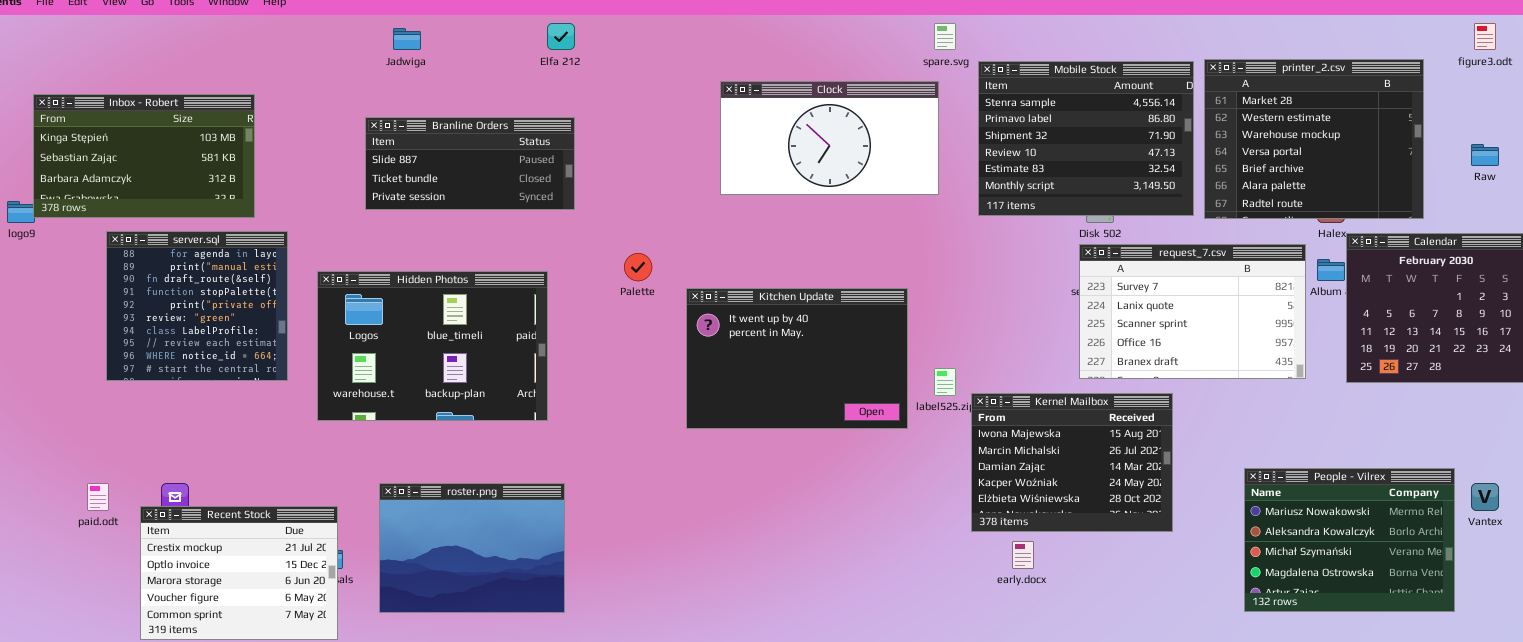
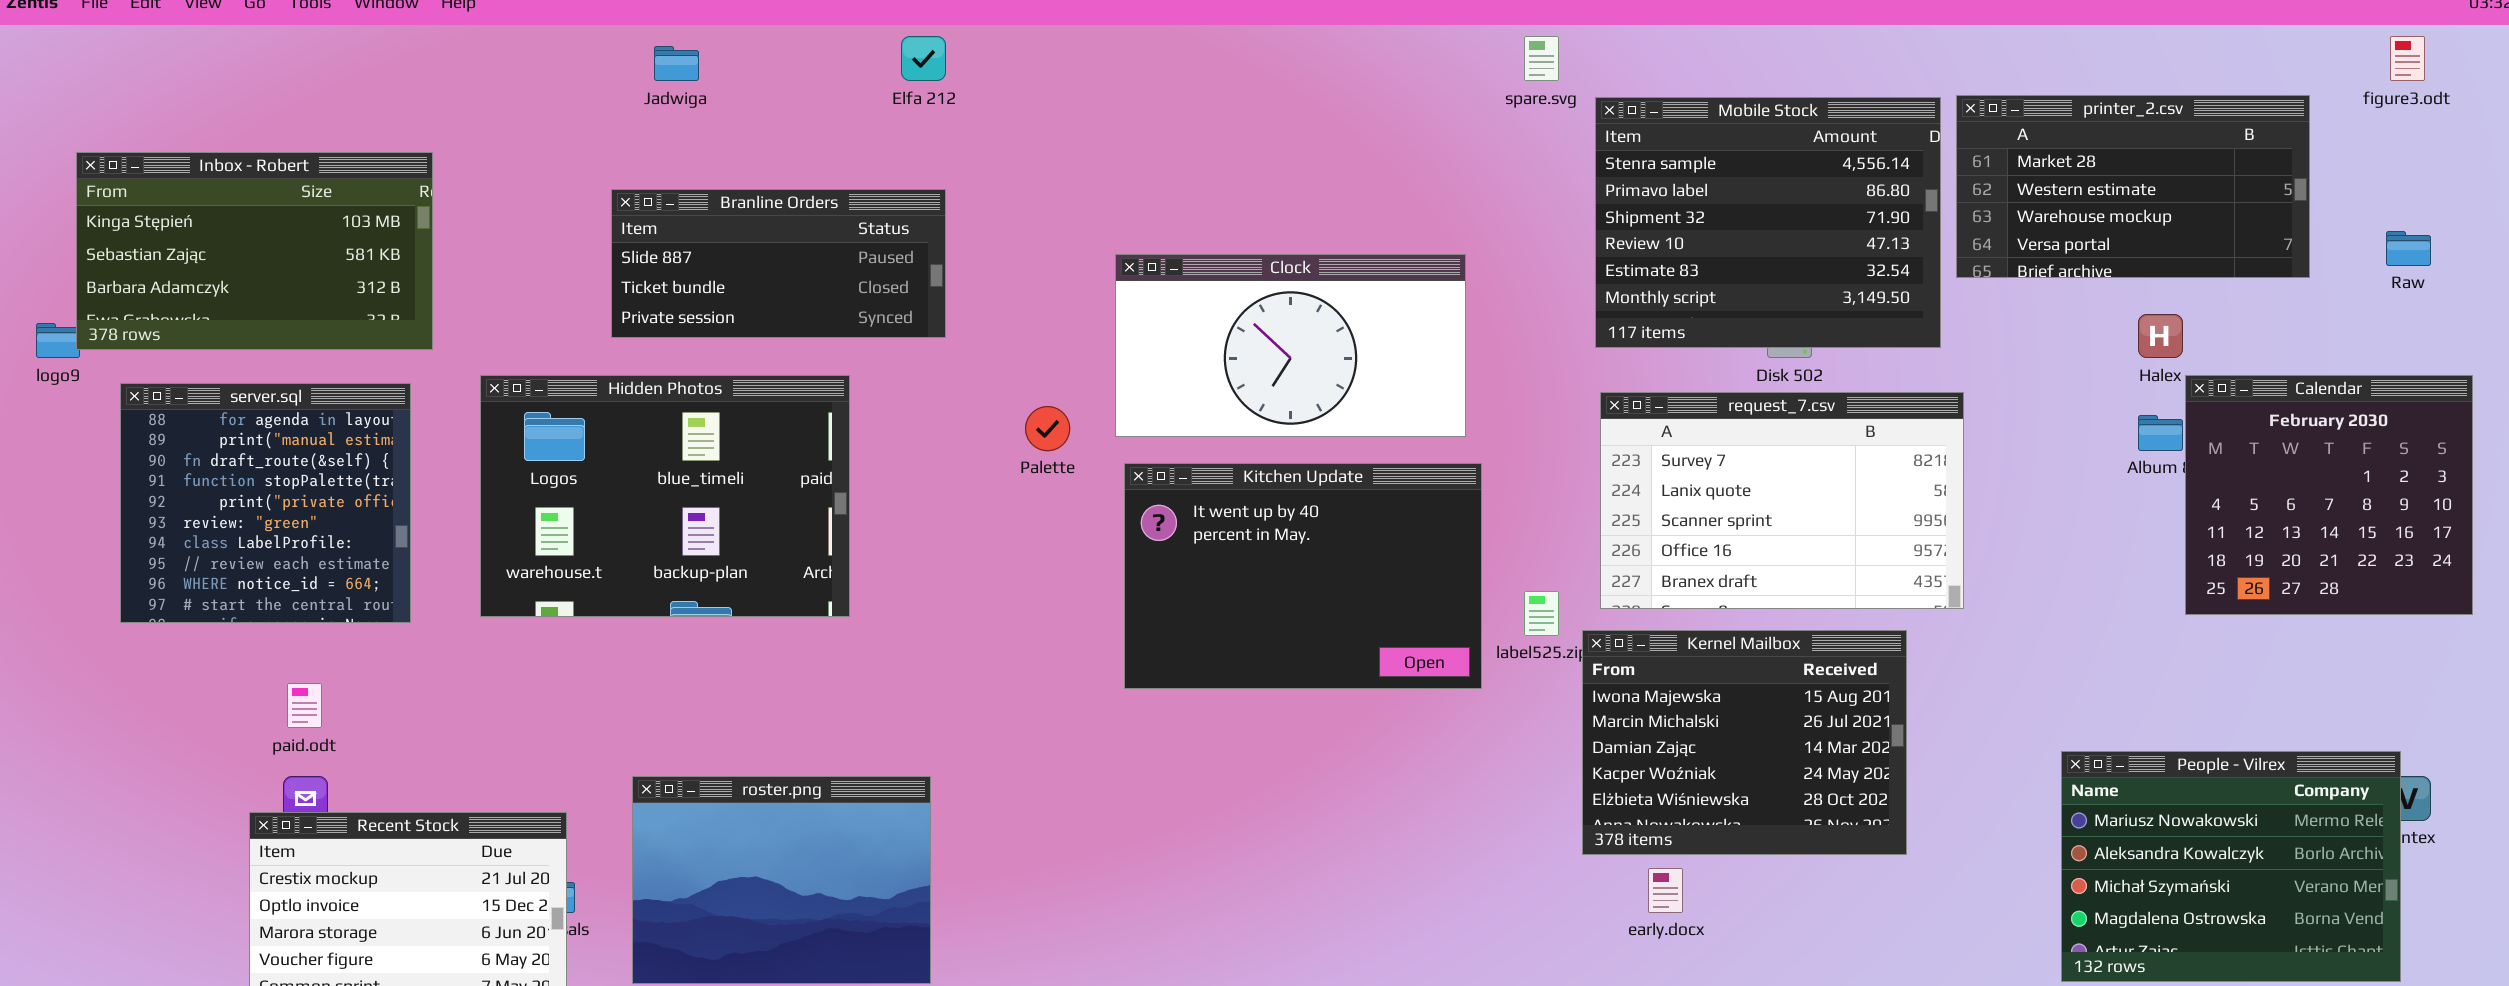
printer_2.csv: [1204,59,1424,219] -> [1956,95,2310,278], resized
Clock: [720,81,939,195] -> [1115,254,1466,437], moved
server.sql: [106,231,288,381] -> [120,383,411,623], moved
request_7.csv: [1079,244,1306,379] -> [1600,392,1964,609], moved
Hidden Photos: [317,271,548,421] -> [480,375,850,617], moved
People - Vilrex: [1244,468,1455,612] -> [2061,751,2401,982], moved
paid.odt: [87,483,109,511] -> [287,683,322,728], moved

